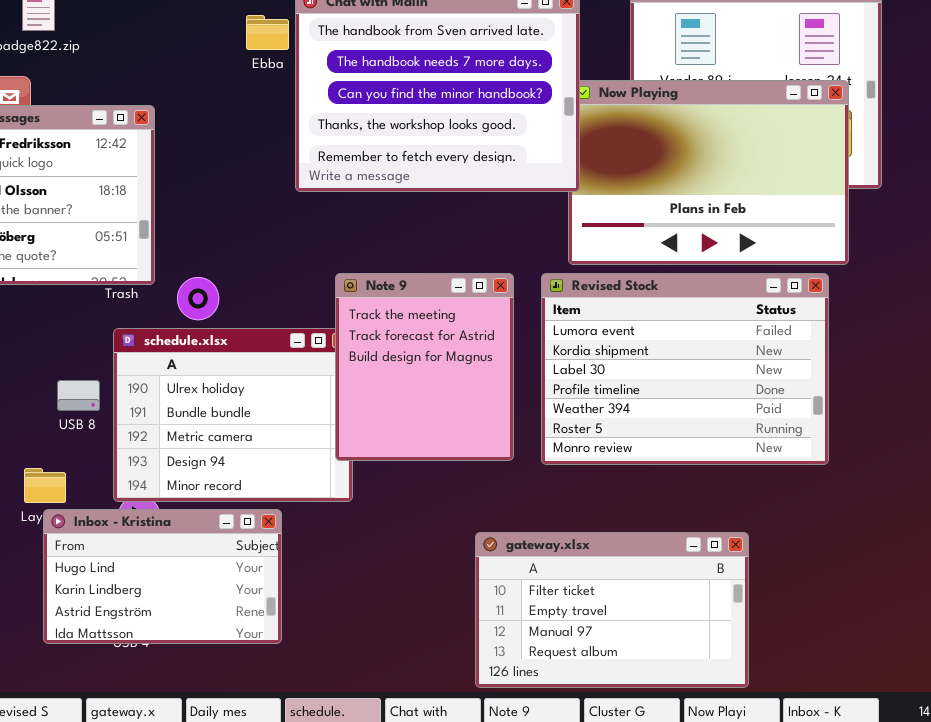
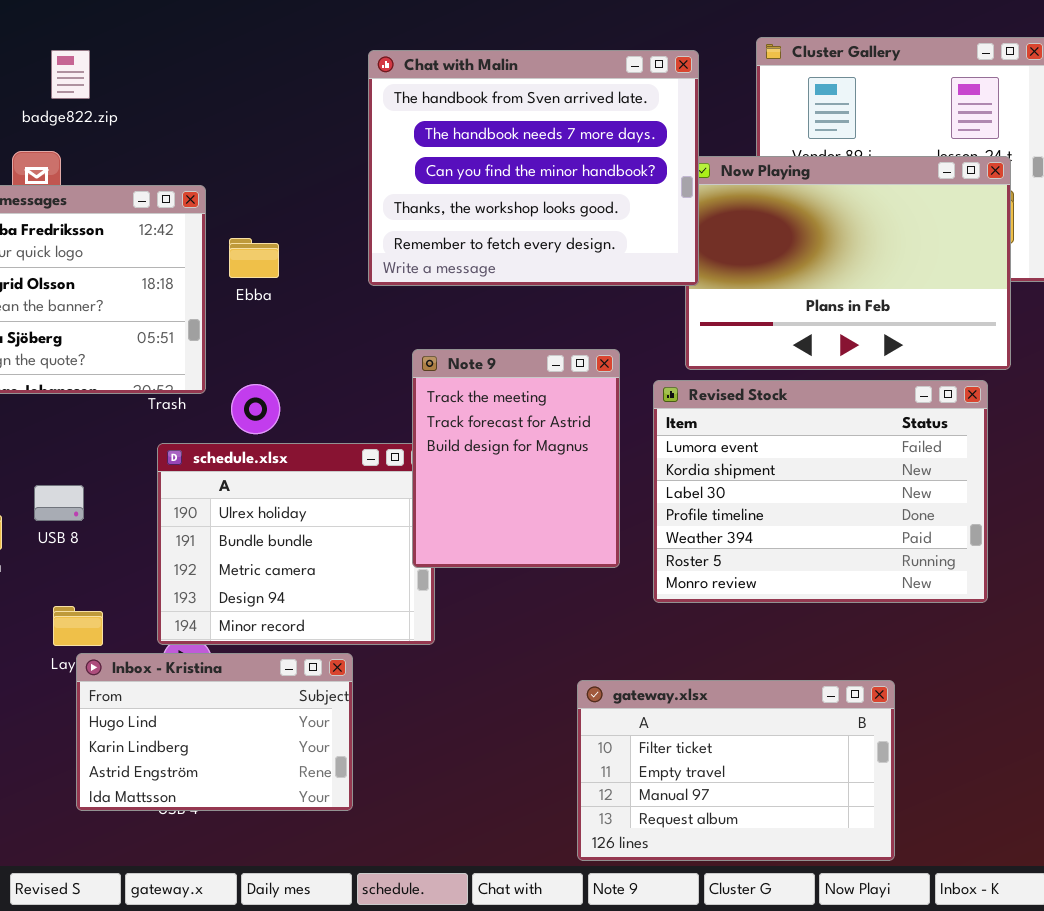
Ebba: [246,15,289,50] -> [229,238,279,278], moved
Note 9: [335,273,514,461] -> [412,349,620,568], moved
USB 8: [57,380,100,411] -> [34,485,84,521], moved

